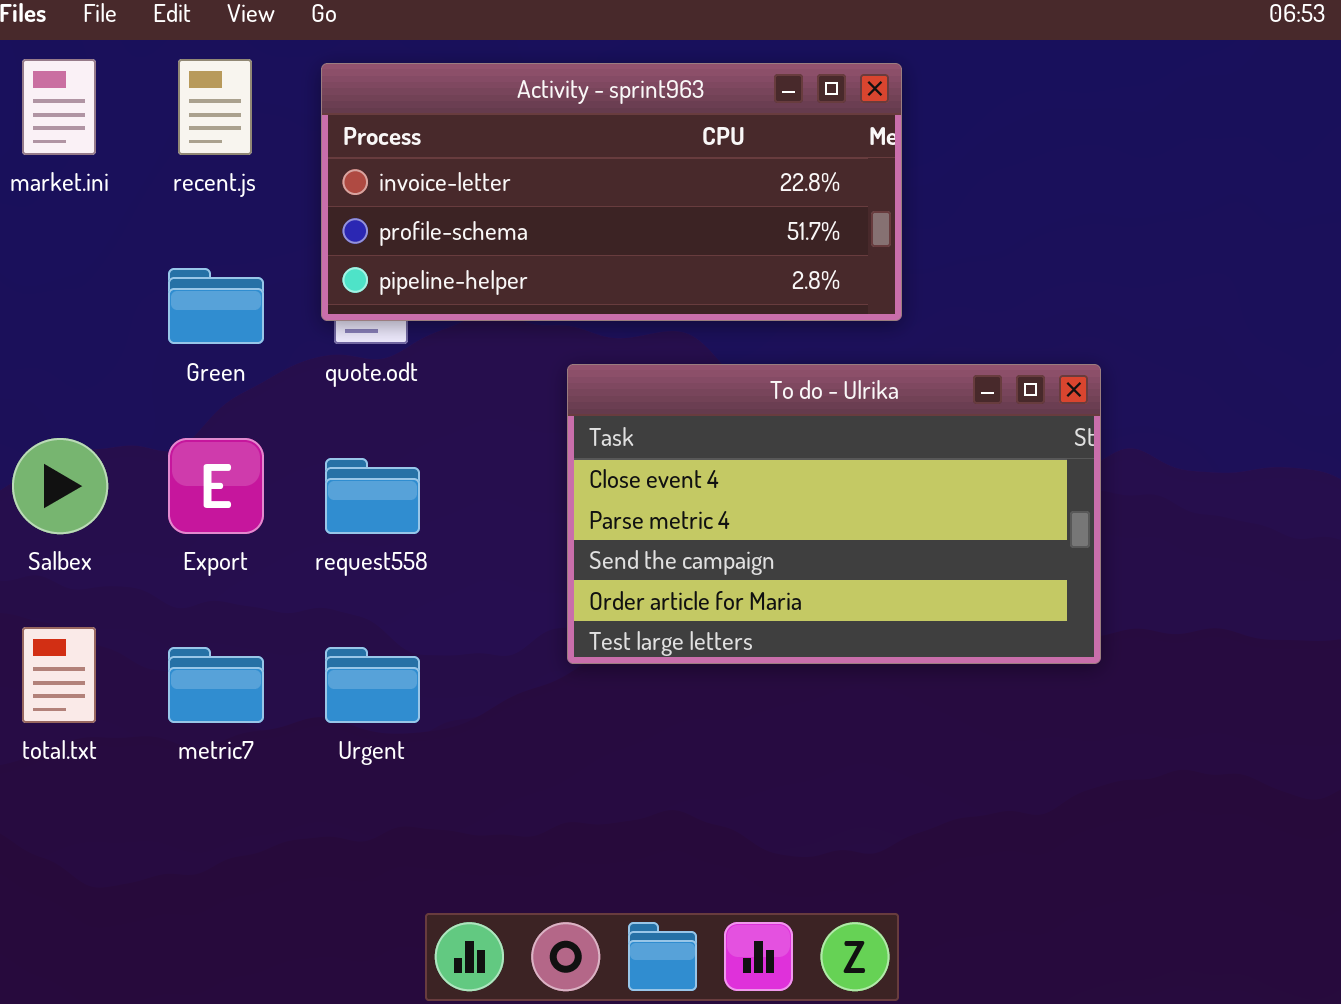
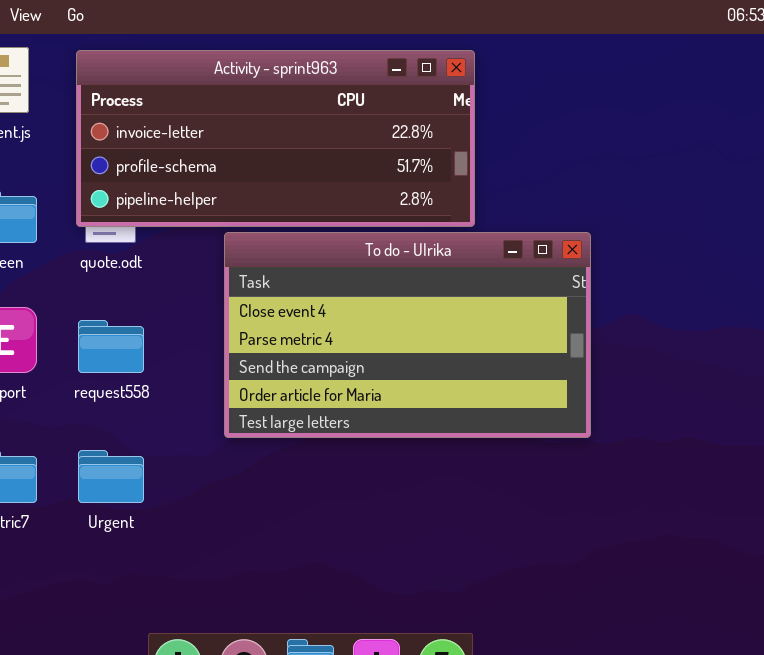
To do - Ulrika: [567,364,1101,664] -> [224,232,591,438], moved

